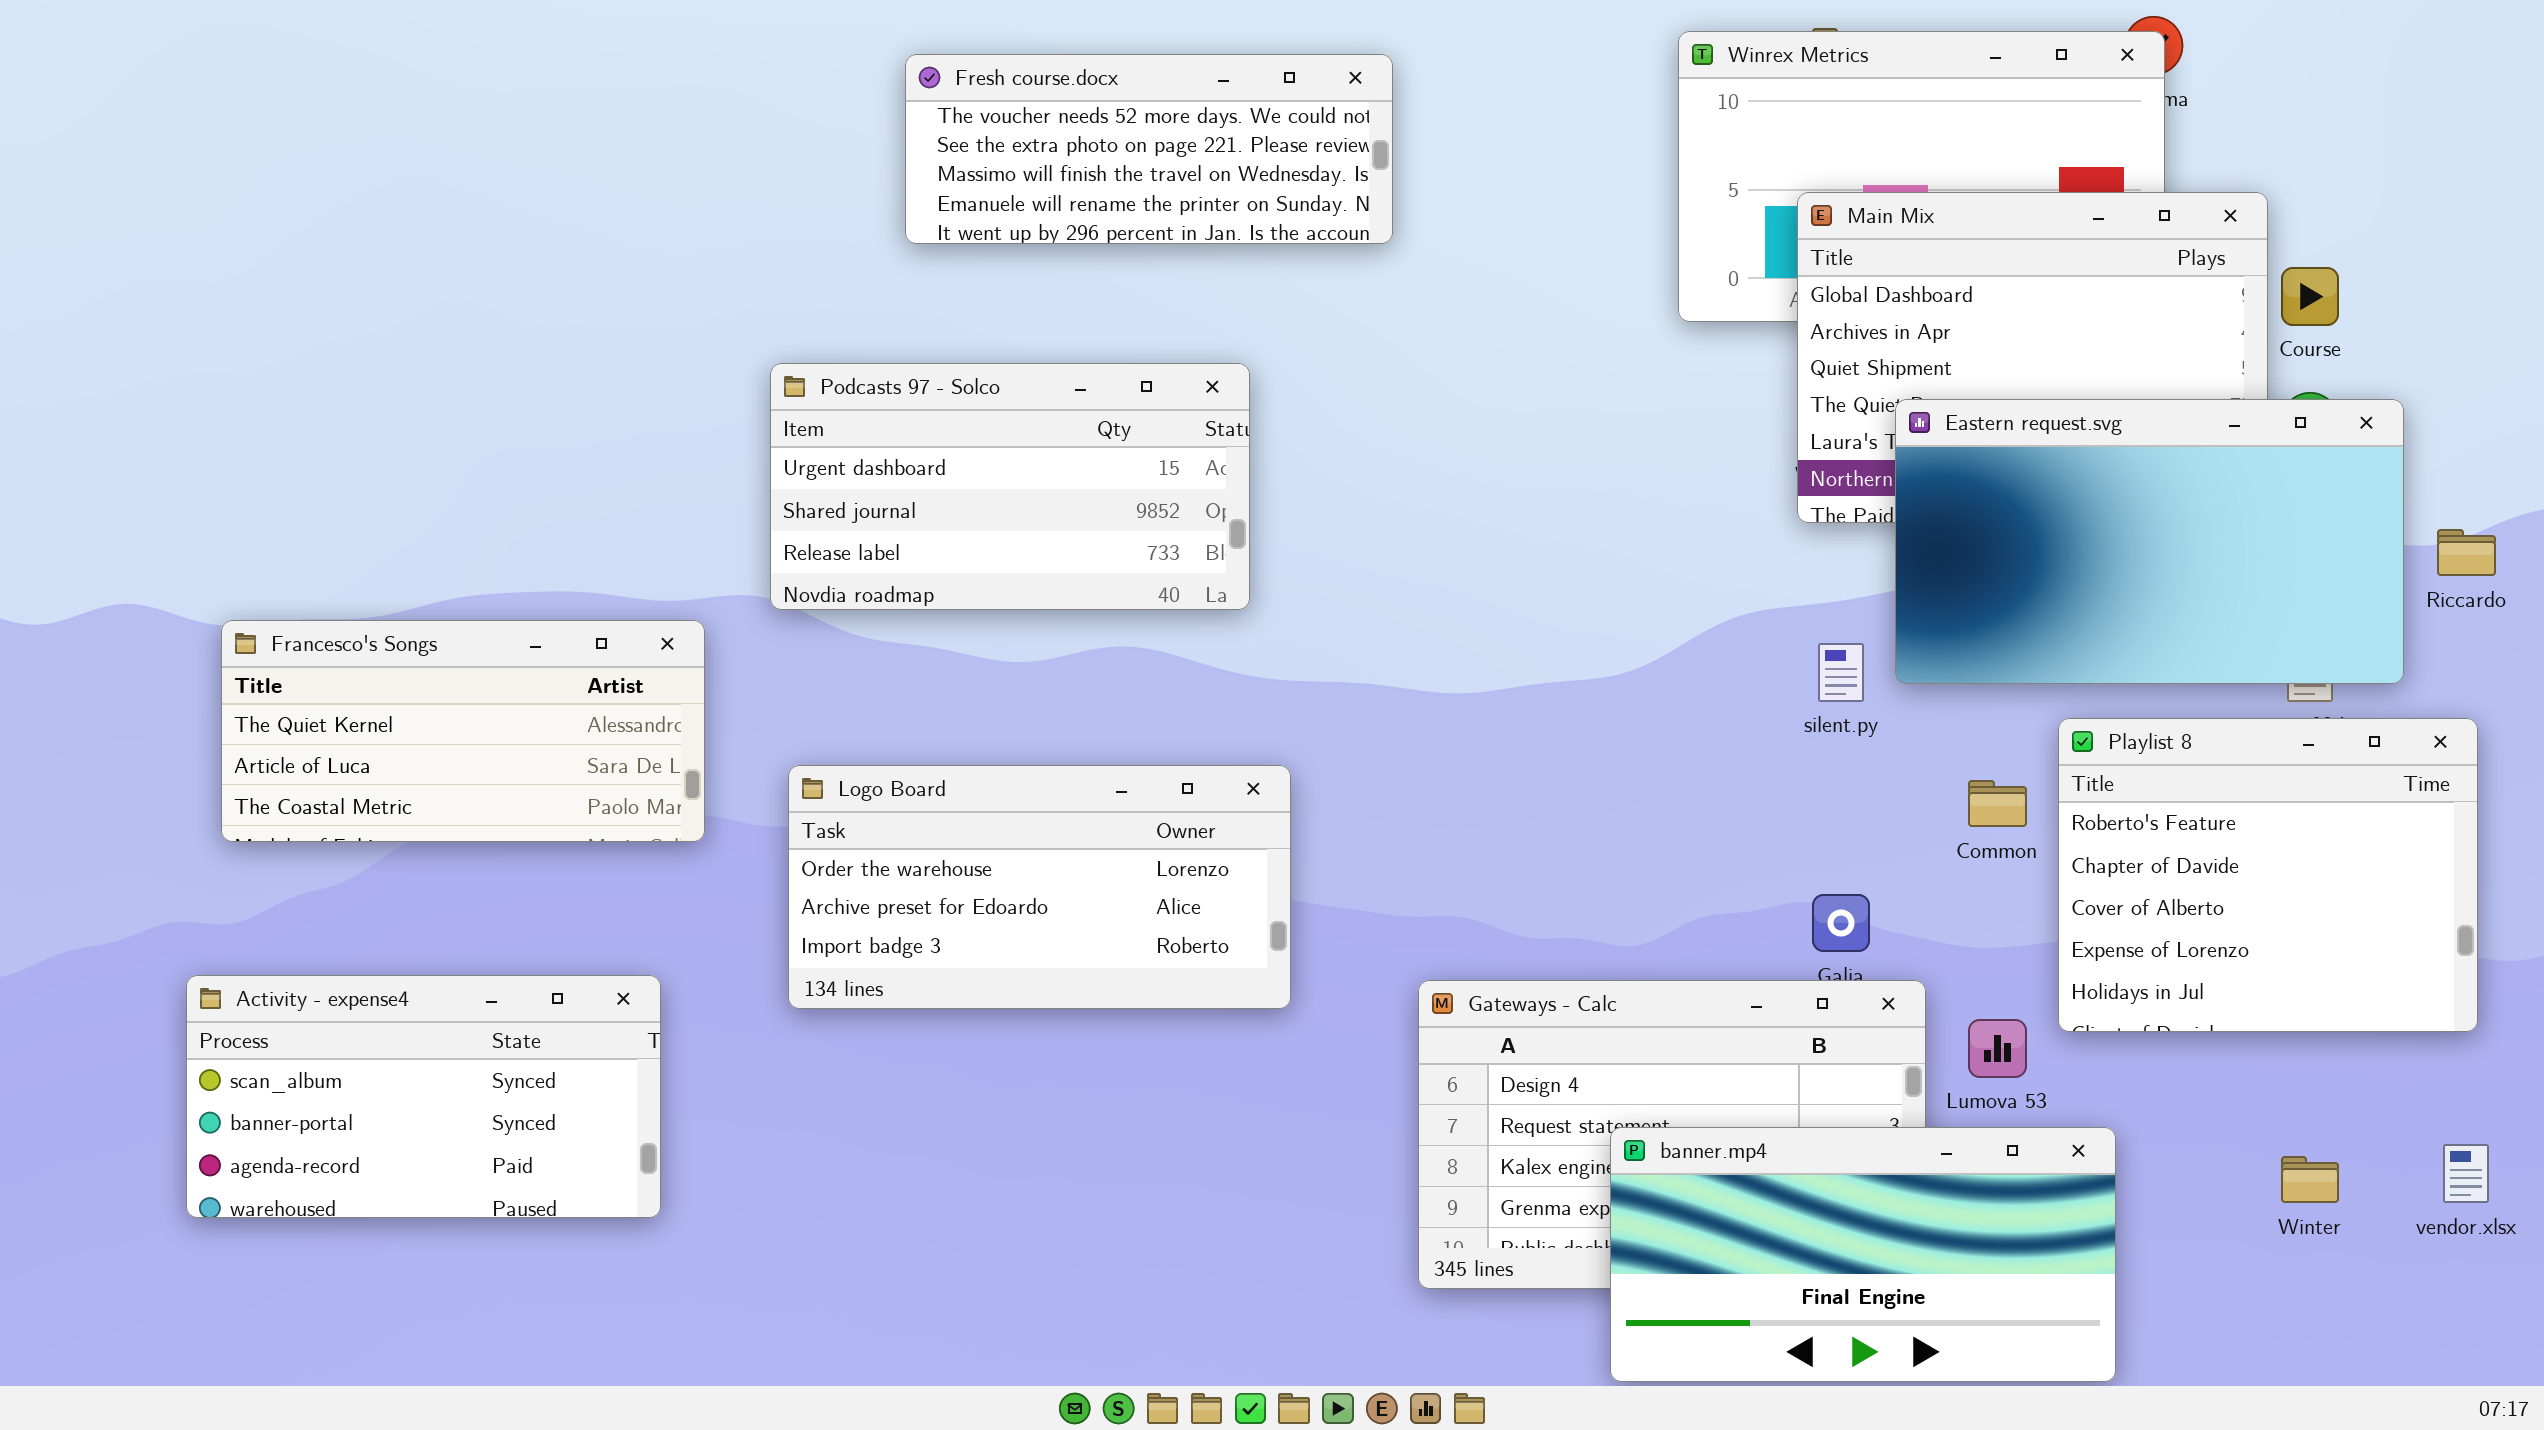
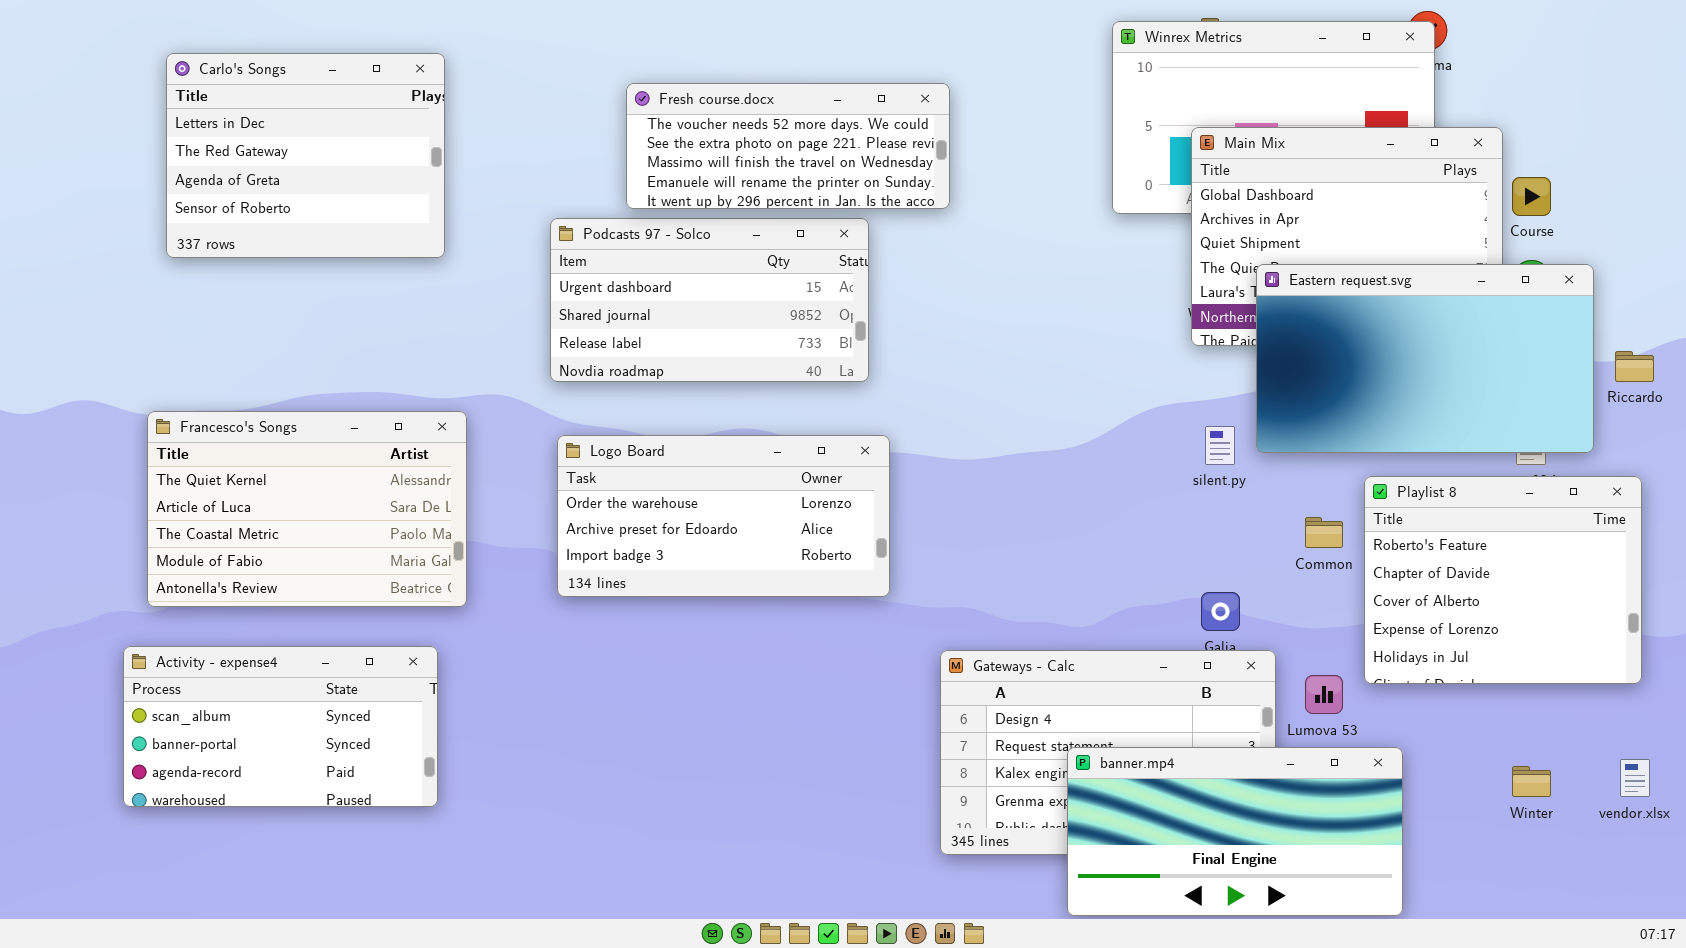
Fresh course.docx: [905,54,1393,244] -> [626,83,950,209], moved
Carlo's Songs: none -> [166,53,445,258], opened
Podcasts 97 - Solco: [770,363,1250,610] -> [550,218,869,382], moved
Francesco's Songs: [221,620,705,842] -> [147,411,467,607], resized
Logo Board: [788,765,1291,1009] -> [557,435,890,597], moved

